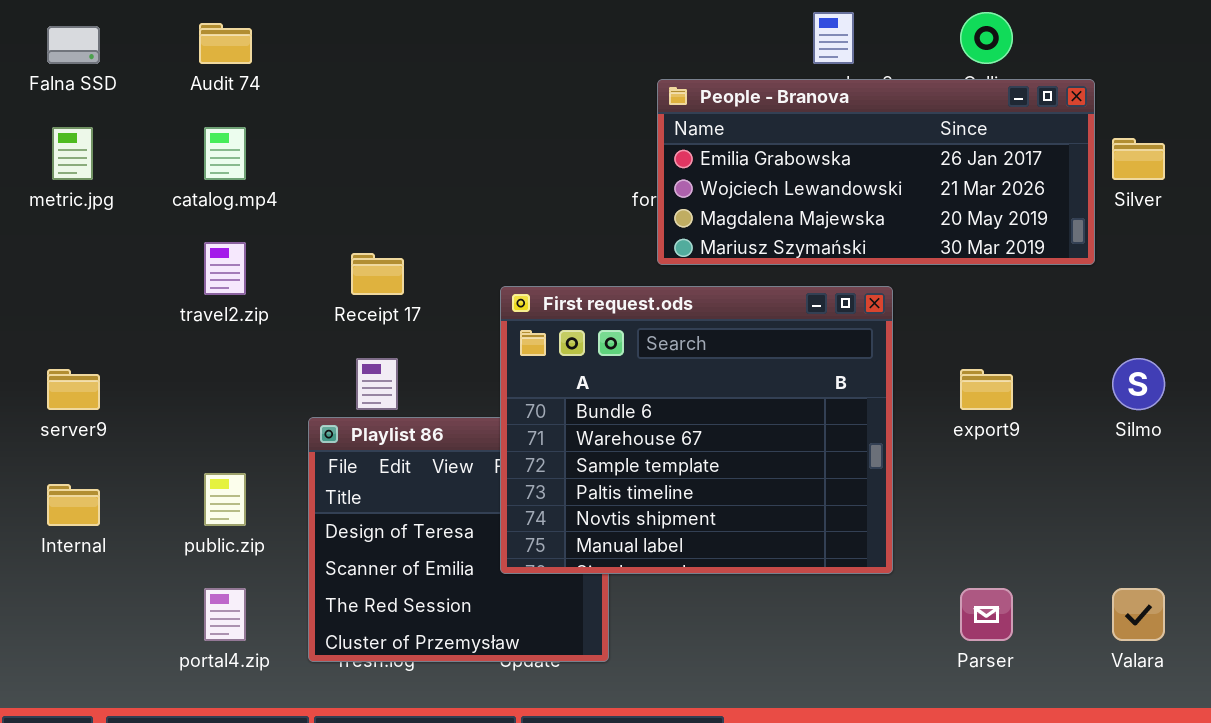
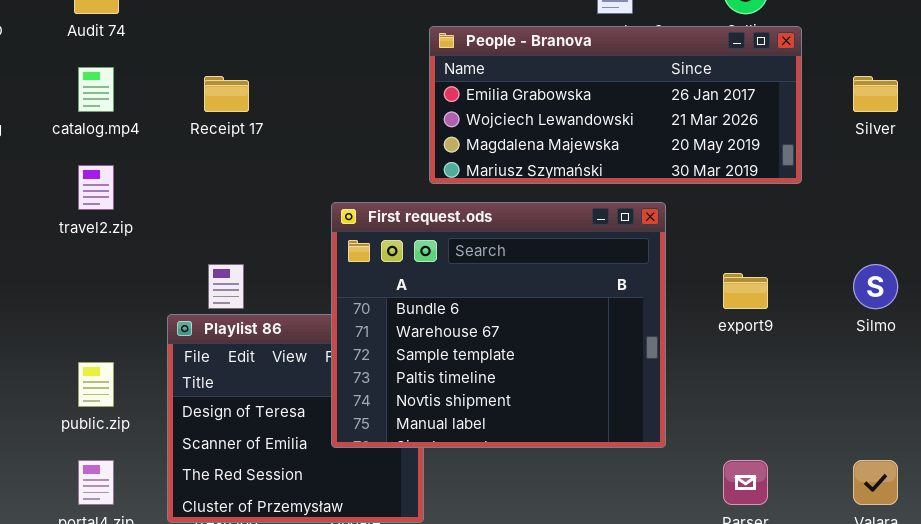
People - Branova: [657,79,1095,265] -> [429,26,802,184], moved
Receipt 17: [351,253,404,295] -> [204,76,249,112], moved

